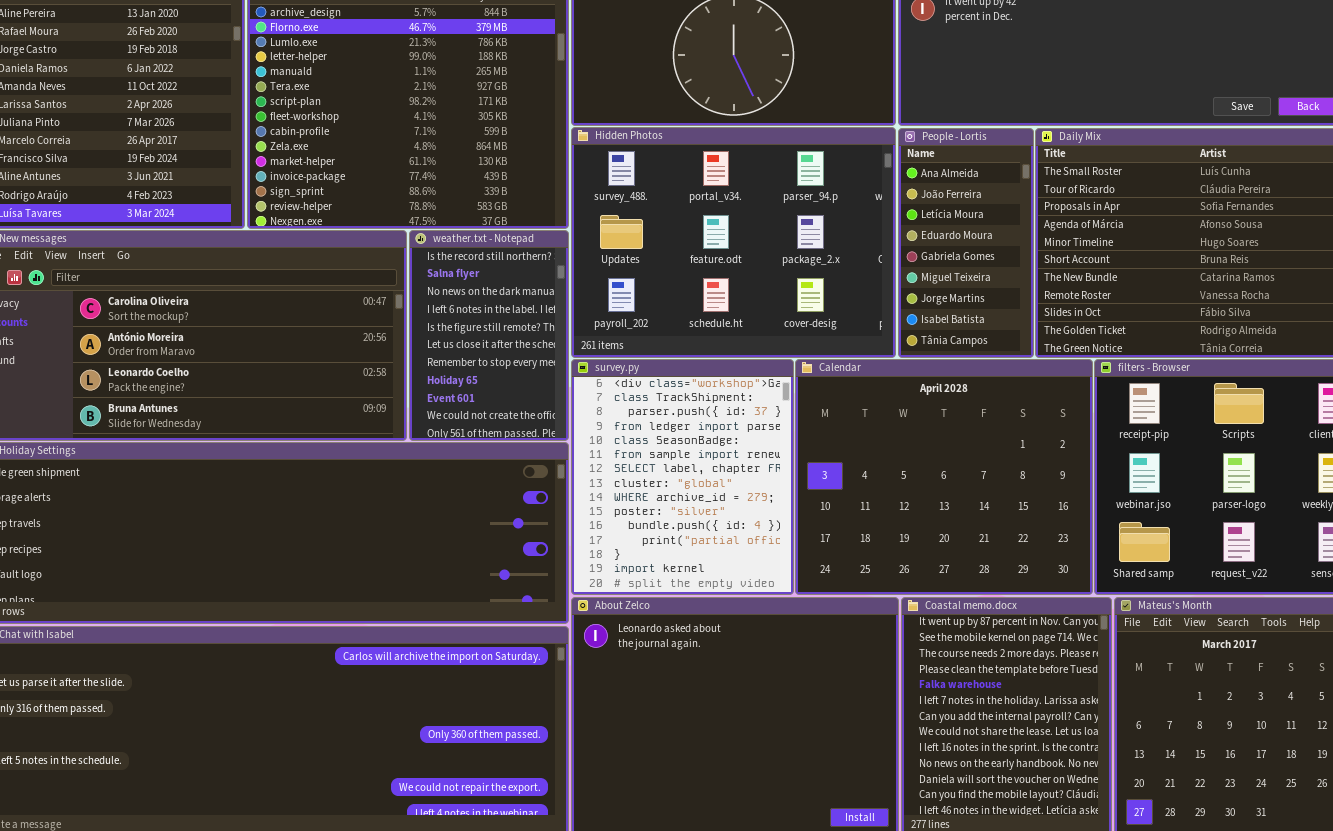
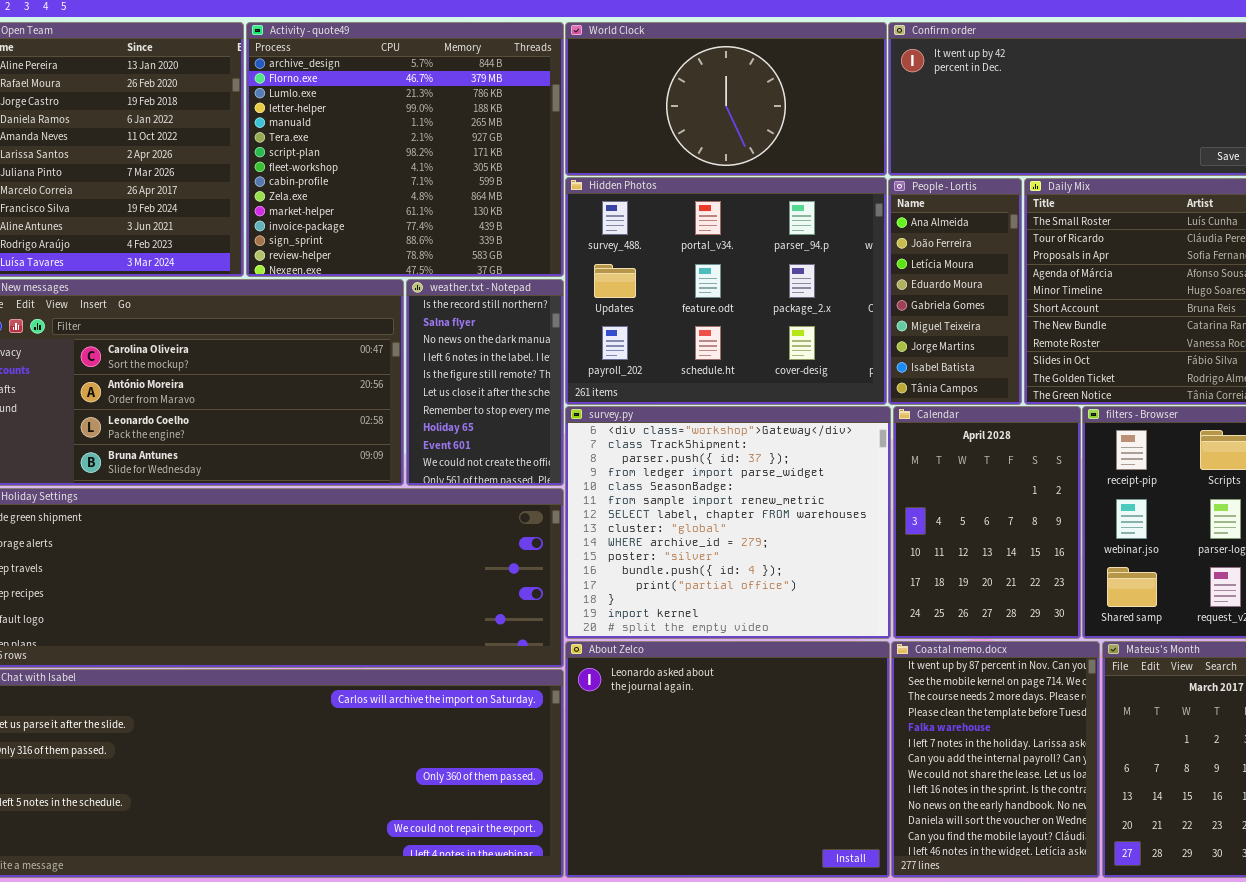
survey.py: [571,359,794,595] -> [565,406,891,639], resized
Calendar: [795,359,1093,595] -> [893,406,1081,639], resized

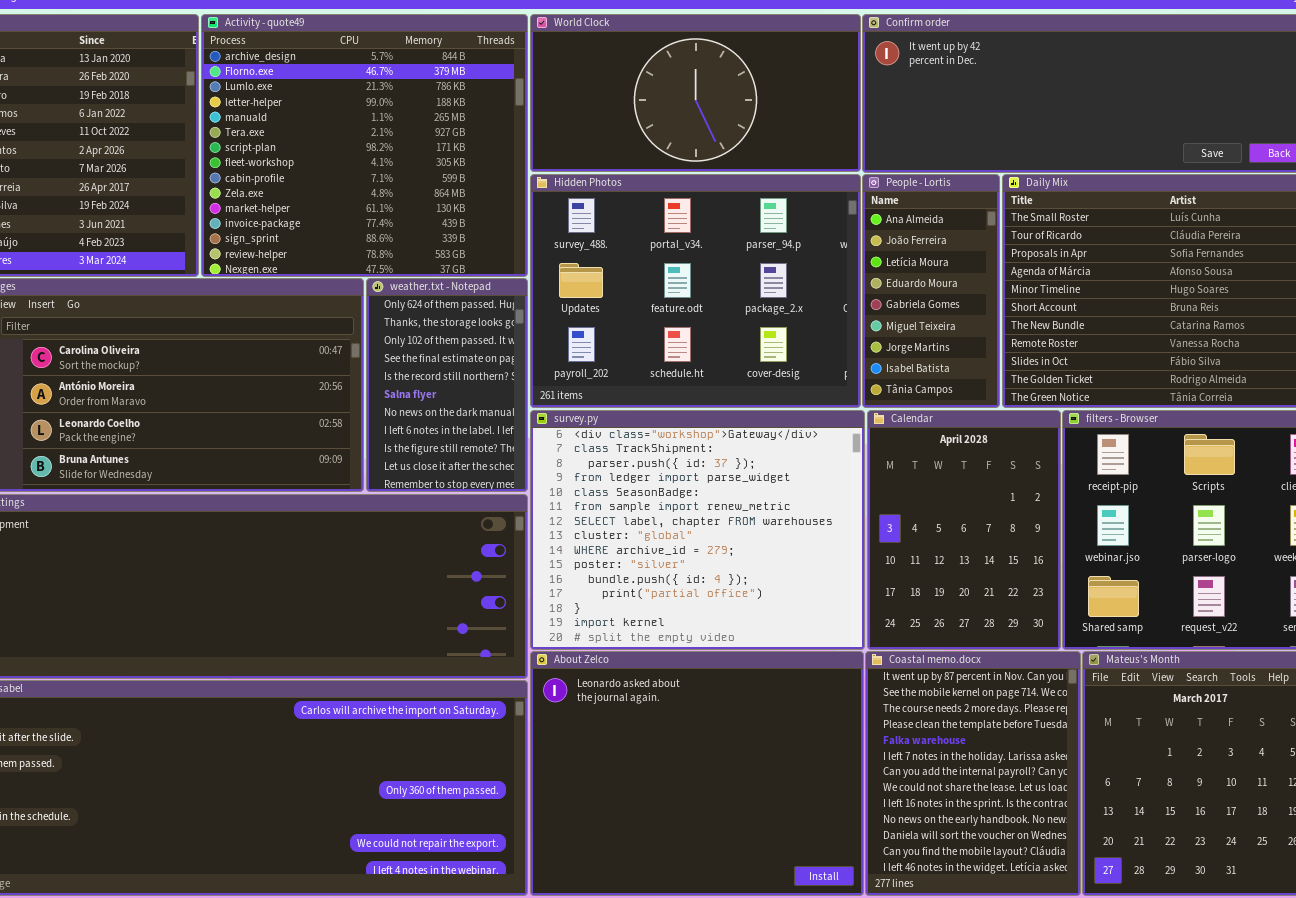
weather.txt - Notepad: [406,279,564,486] -> [366,278,528,492], scrolled up 4 rows

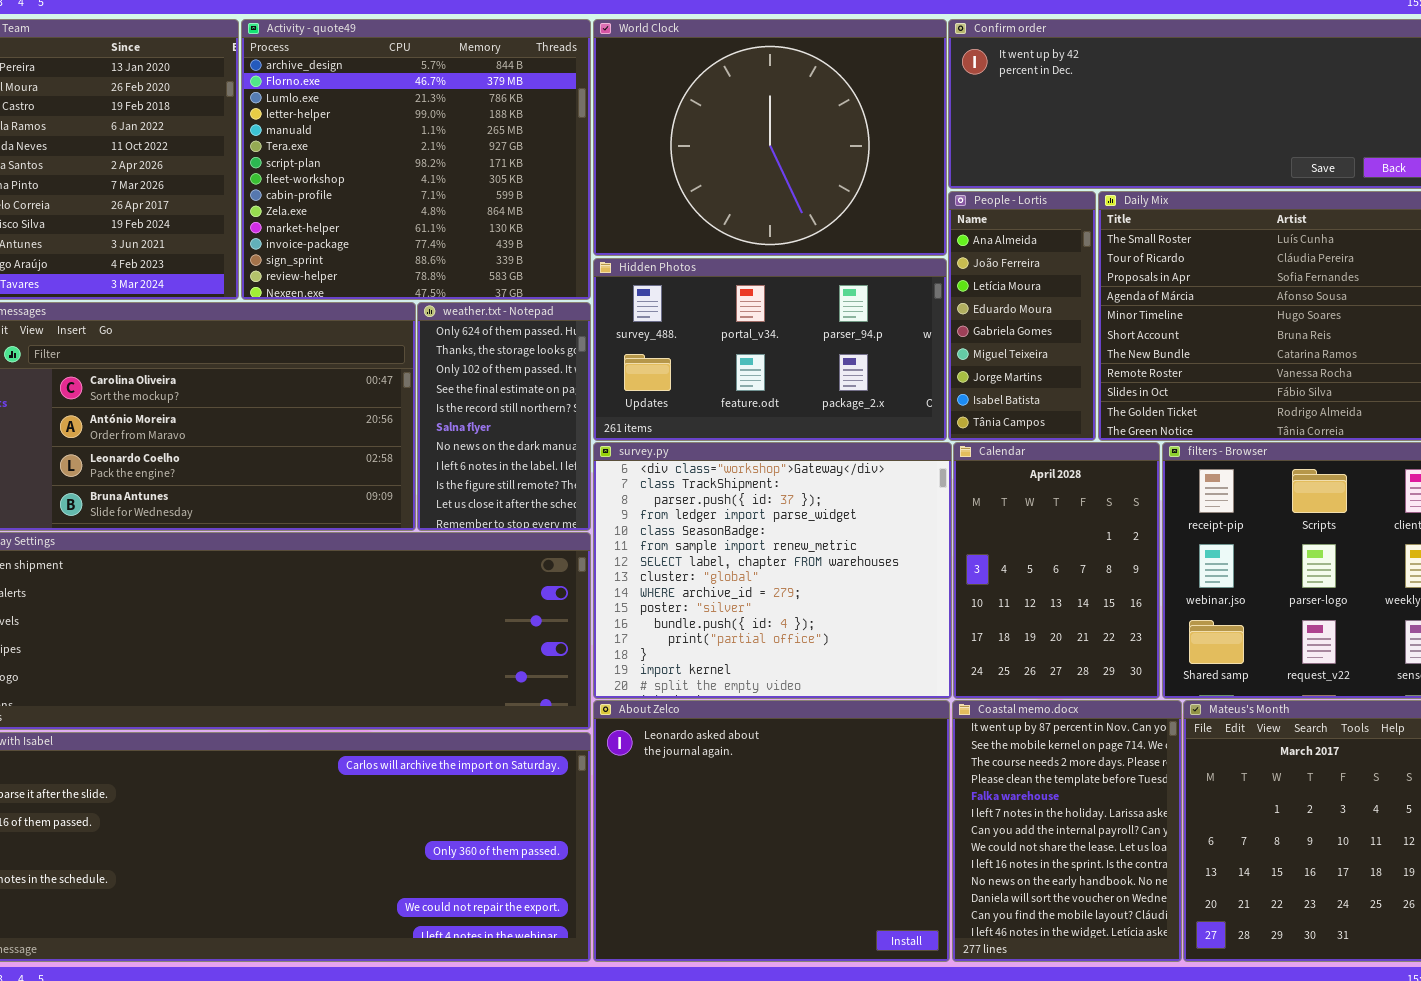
World Clock: [530,14,861,172] -> [593,19,947,256], resized
Hidden Photos: [530,174,861,408] -> [593,258,947,441], resized

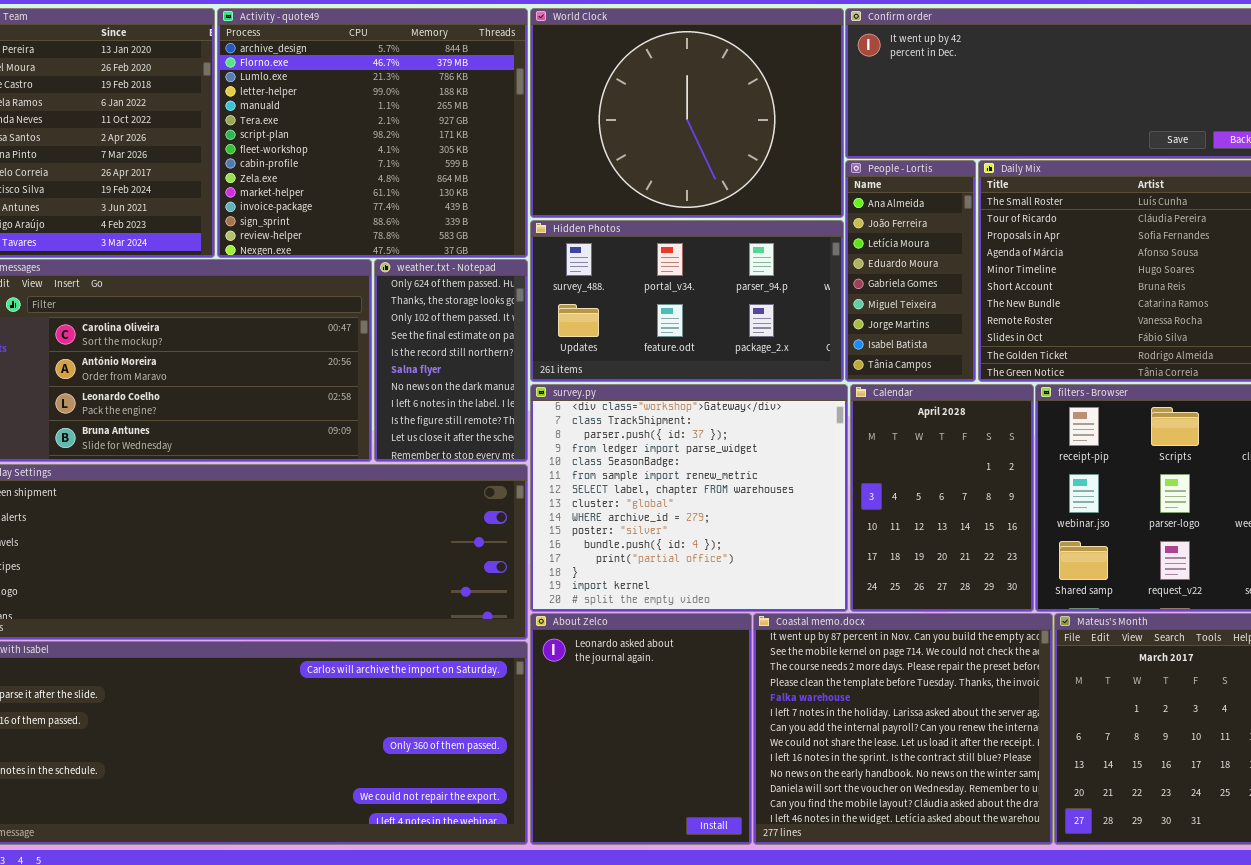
About Zelco: [593,700,950,962] -> [530,613,752,845], resized
Coastal memo.docx: [952,700,1182,962] -> [753,613,1053,845], resized

